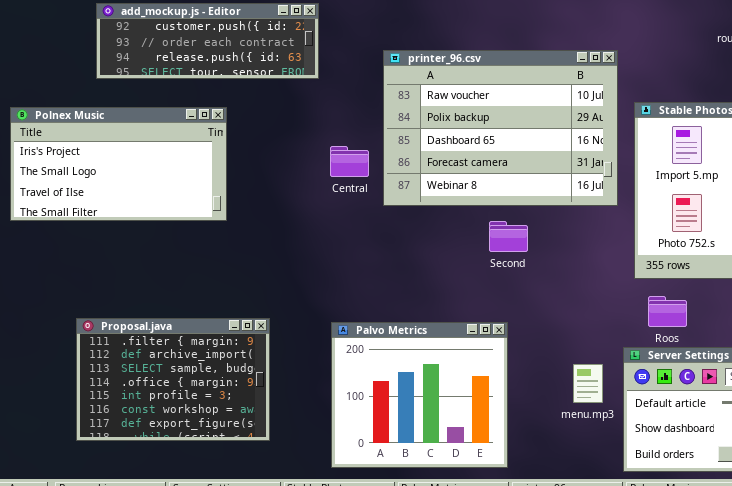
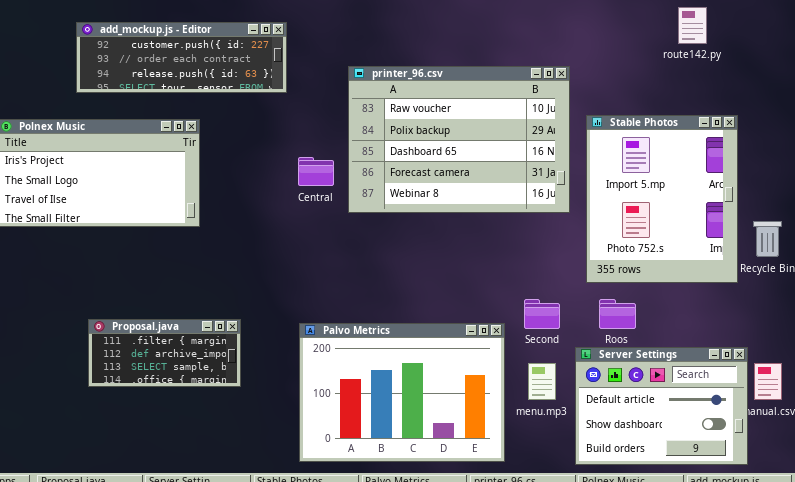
Second: [489,221,528,252] -> [524,299,560,329], moved
Proposal.java: [76,318,270,441] -> [88,319,241,387], resized
Palvo Metrics: [331,322,508,468] -> [299,323,505,462], resized

